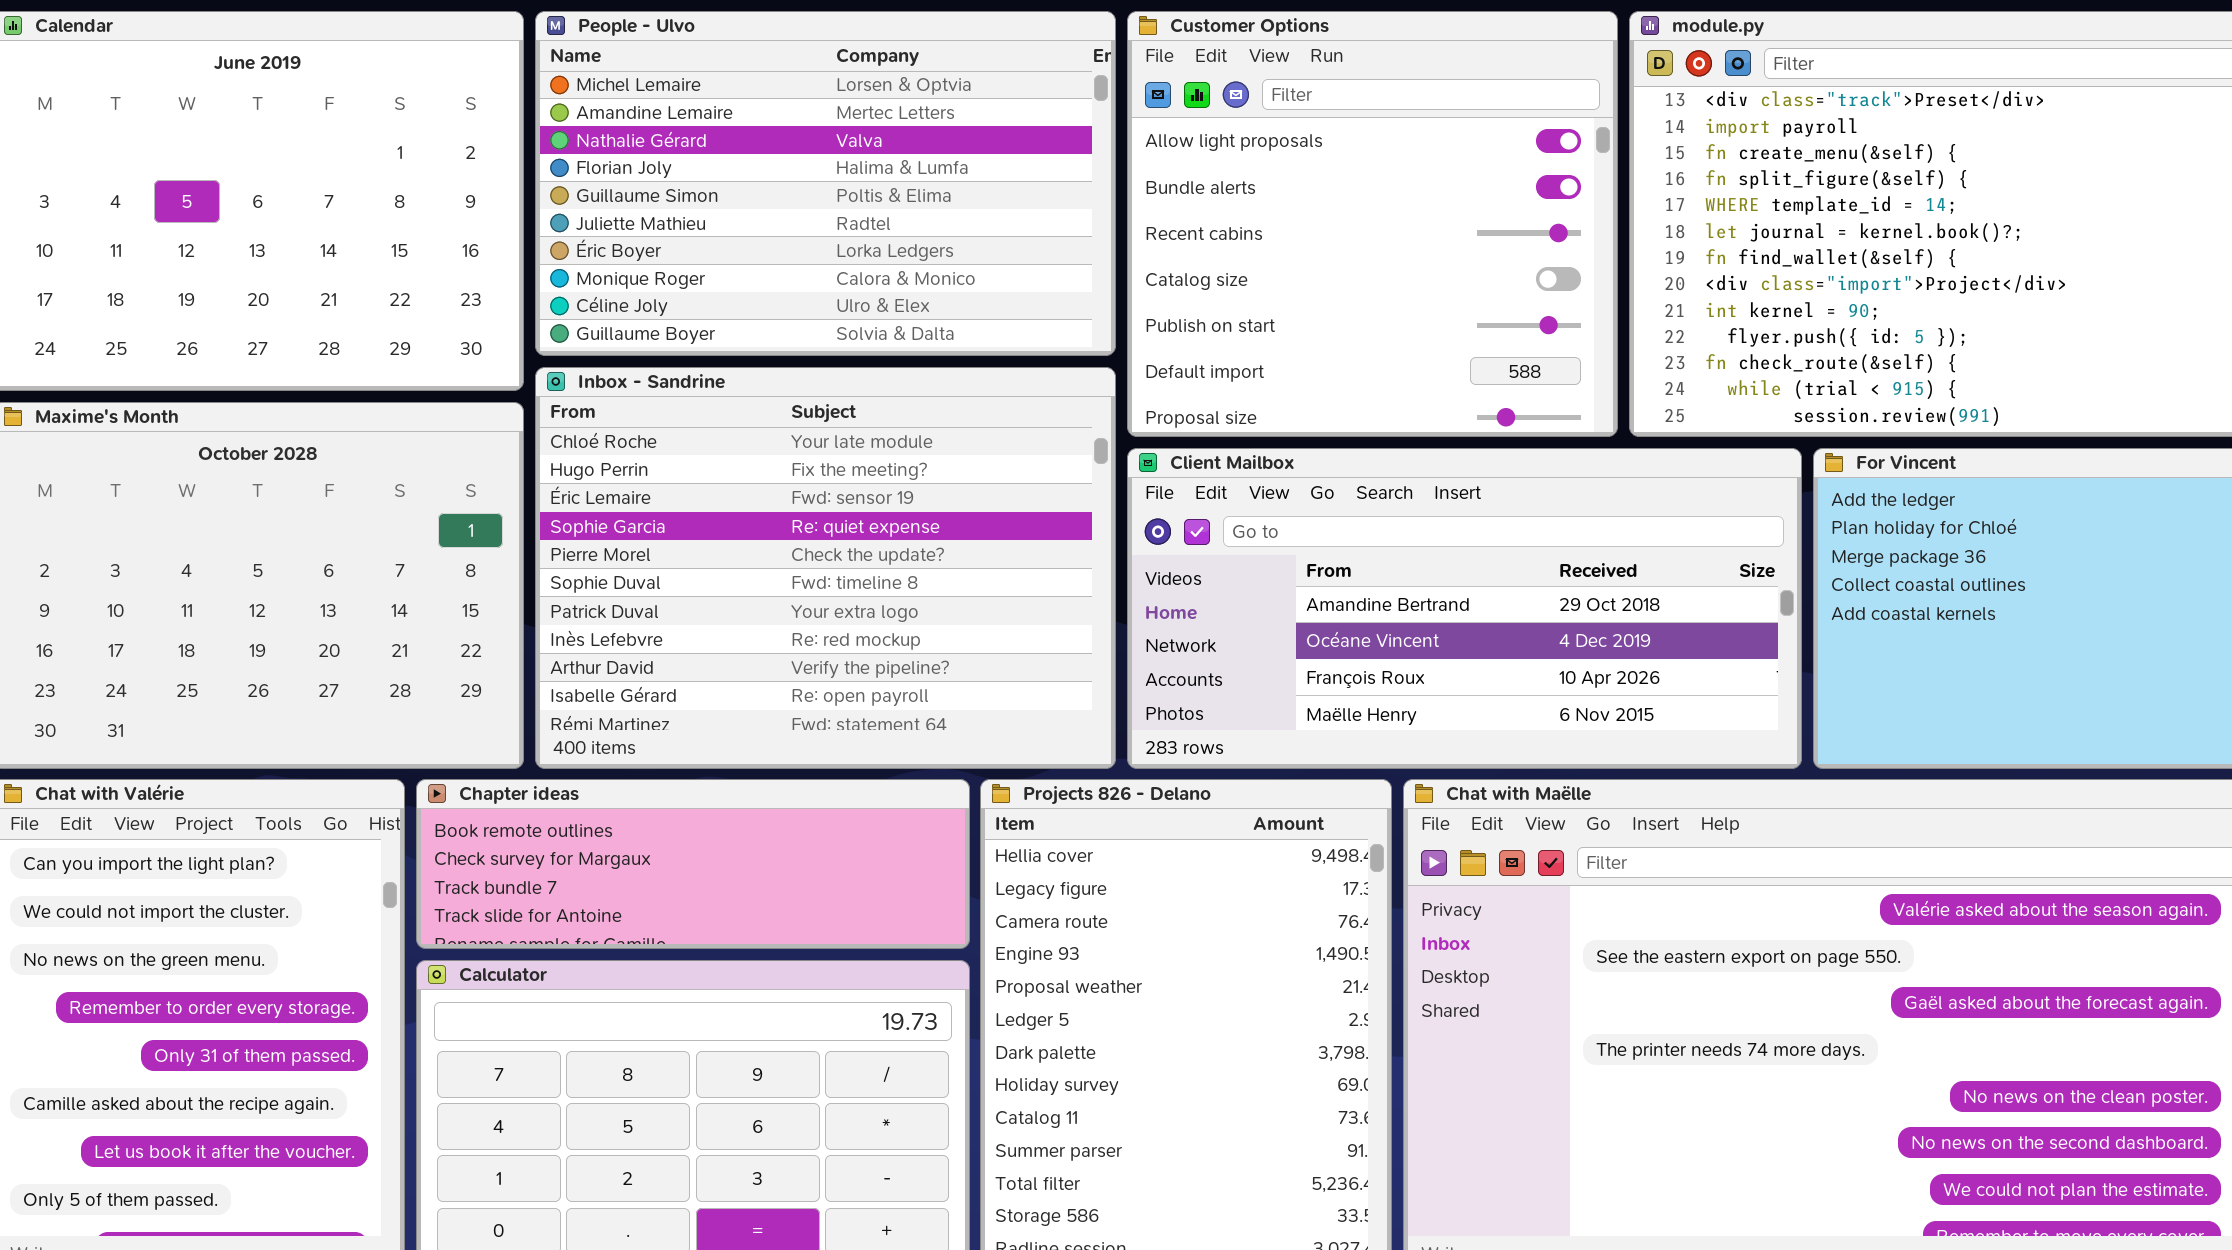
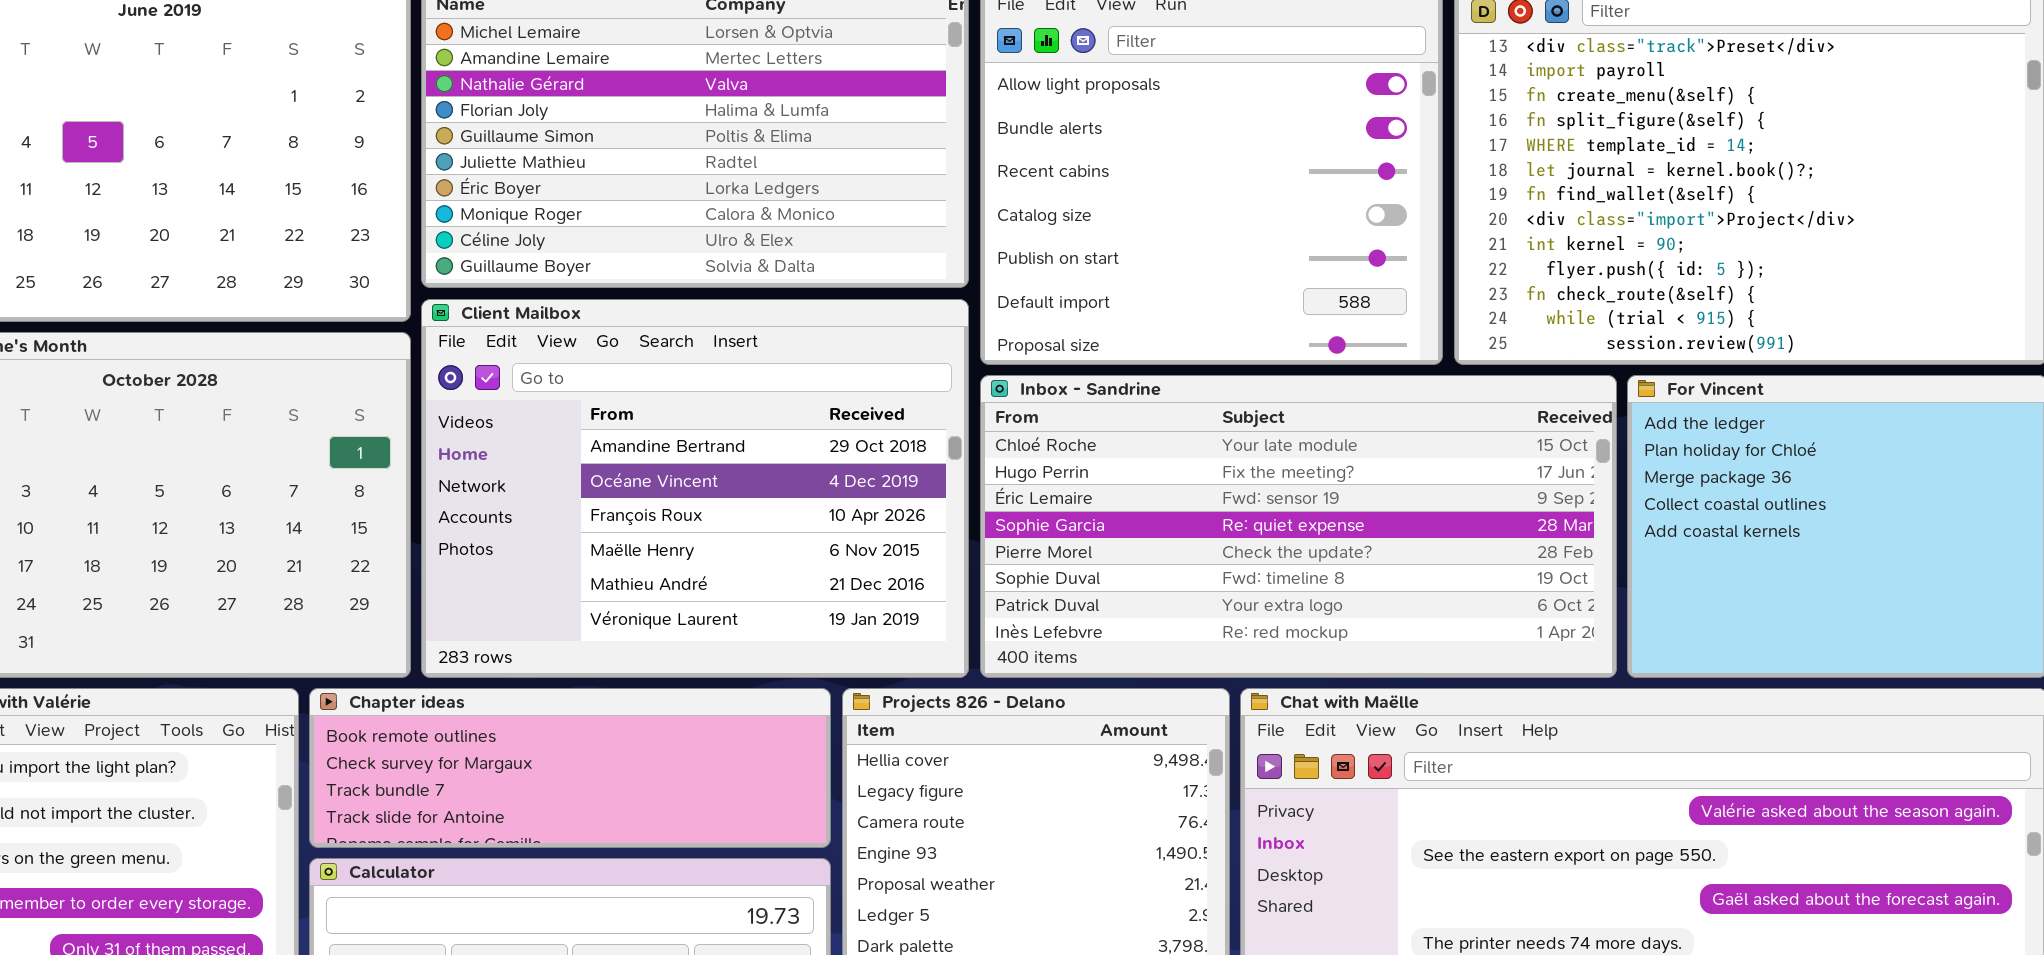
Inbox - Sandrine: [535,367,1116,769] -> [980,375,1617,678], moved, resized
Client Mailbox: [1127,448,1802,769] -> [421,299,969,678], moved, resized

